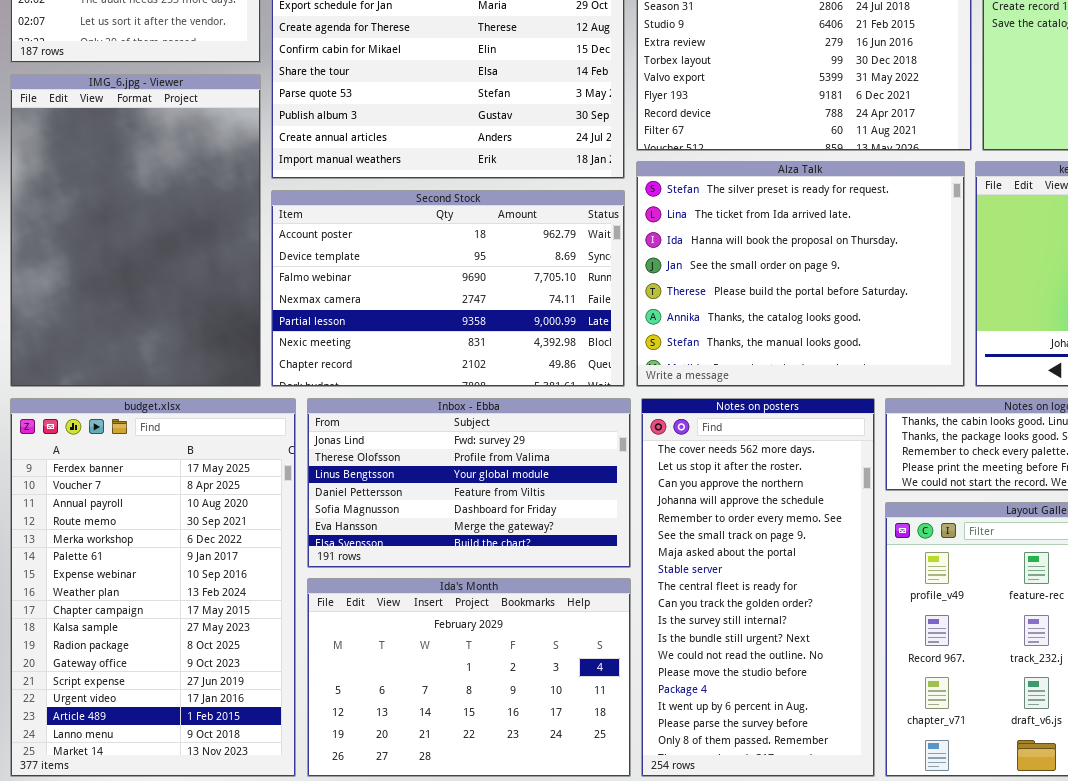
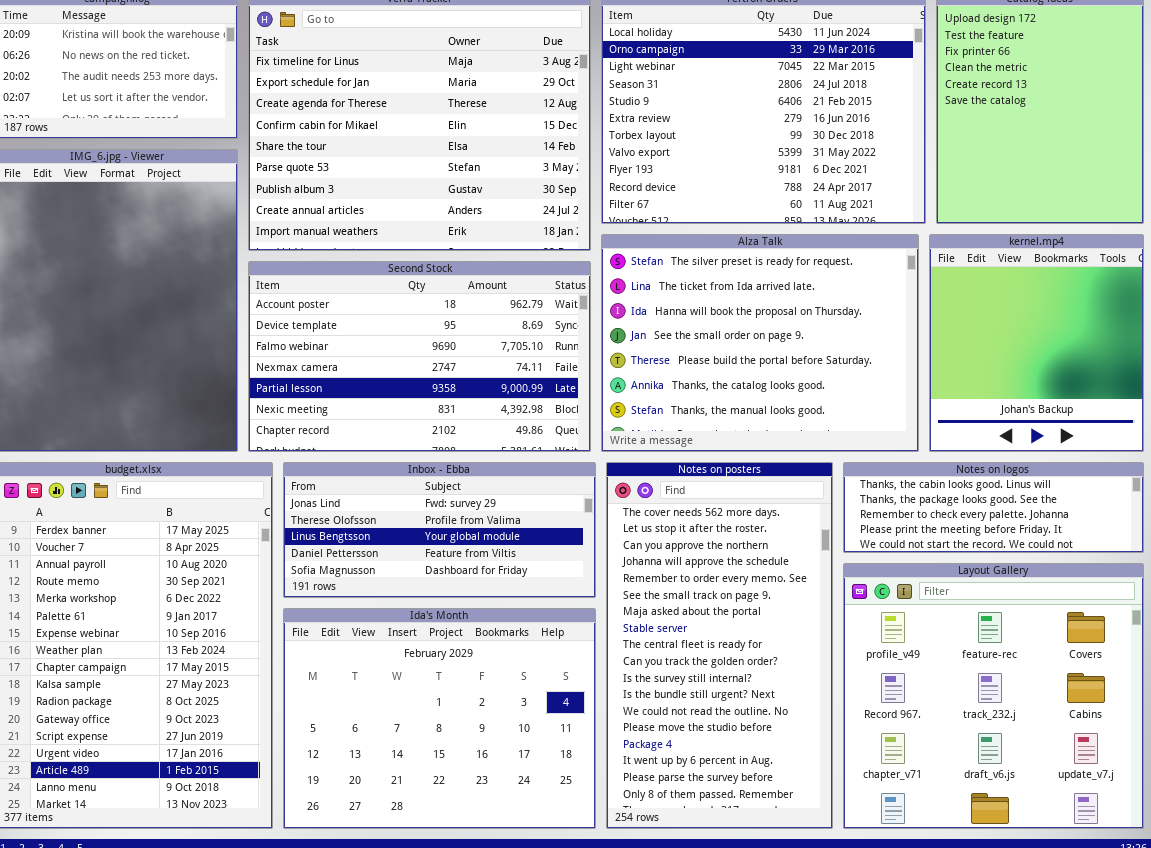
Inbox - Ebba: [307,398,631,568] -> [283,462,596,598], resized
Ida's Month: [307,578,631,777] -> [283,608,596,829], resized

